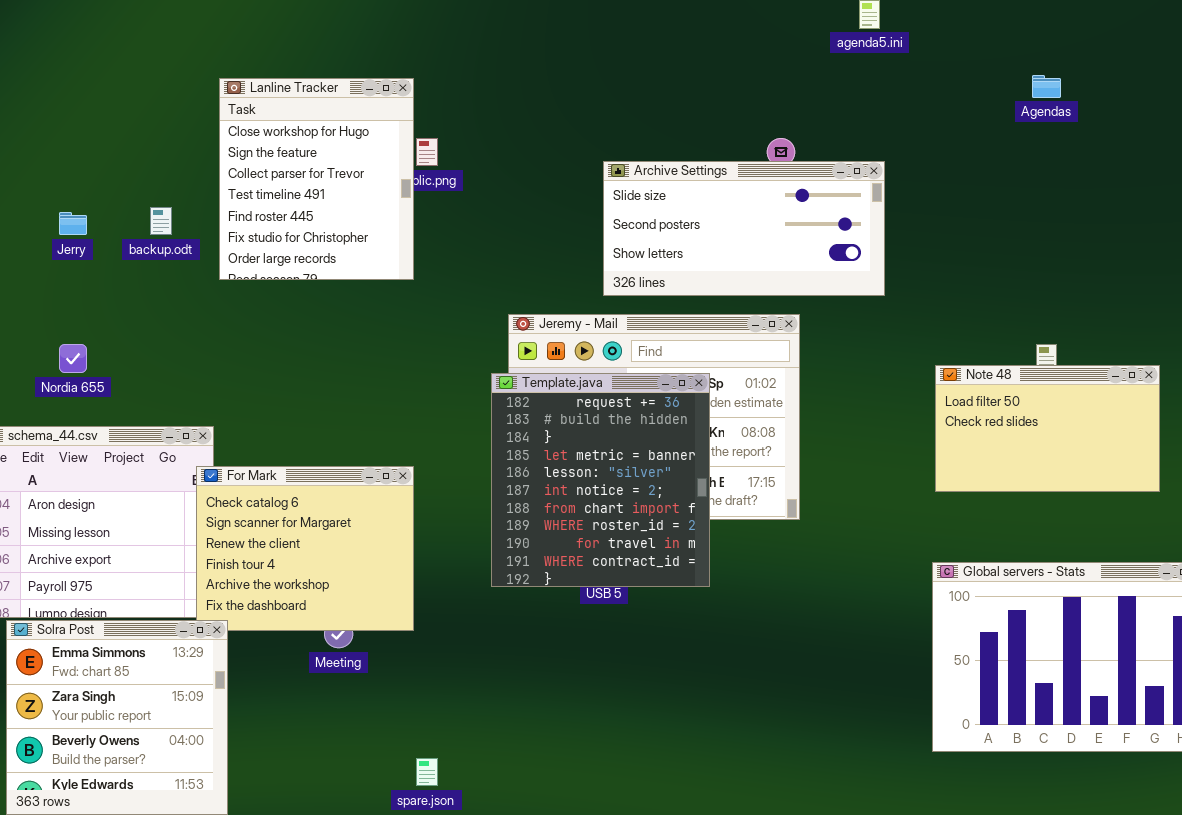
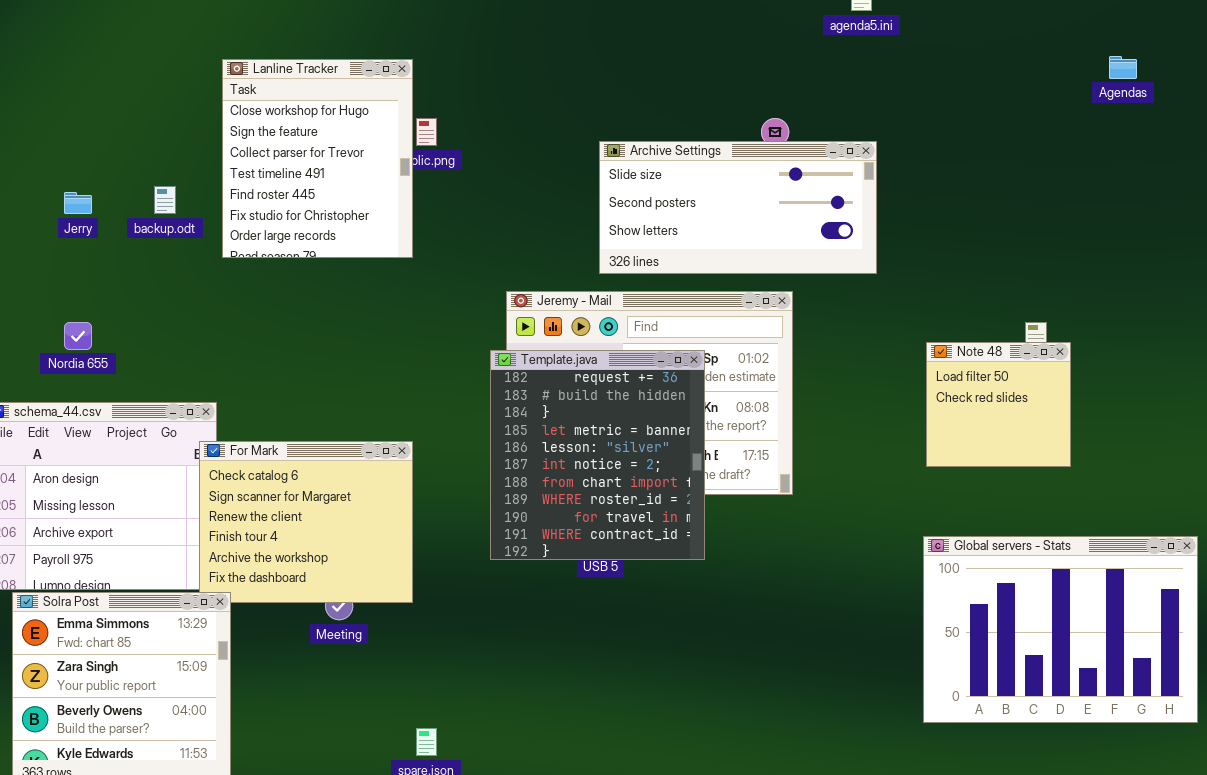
Agendas: [1032,75,1061,98] -> [1109,56,1137,79], moved
Note 48: [935,365,1160,492] -> [926,342,1071,467], resized

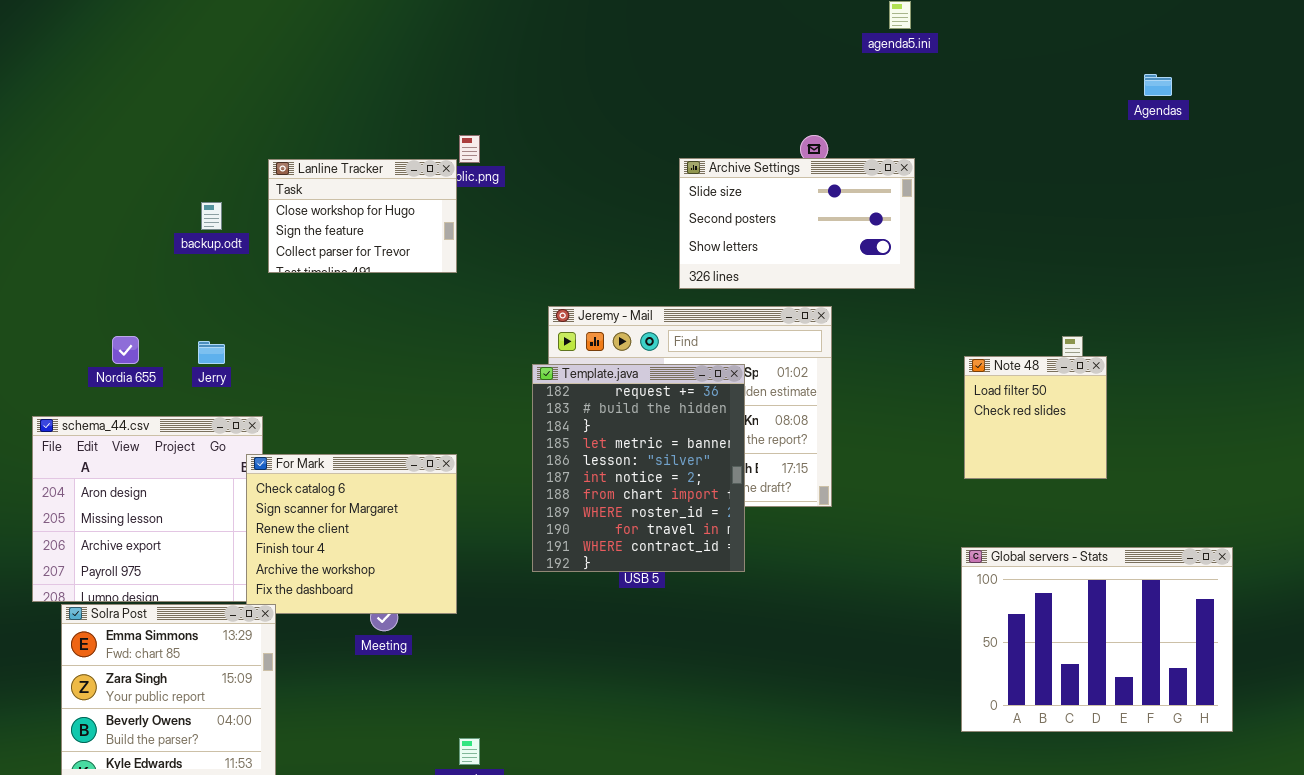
Lanline Tracker: [222,59,413,258] -> [268,159,457,273], resized
Archive Settings: [599,141,877,274] -> [679,158,915,289], resized
Jerry: [64,192,92,214] -> [198,341,225,364], moved

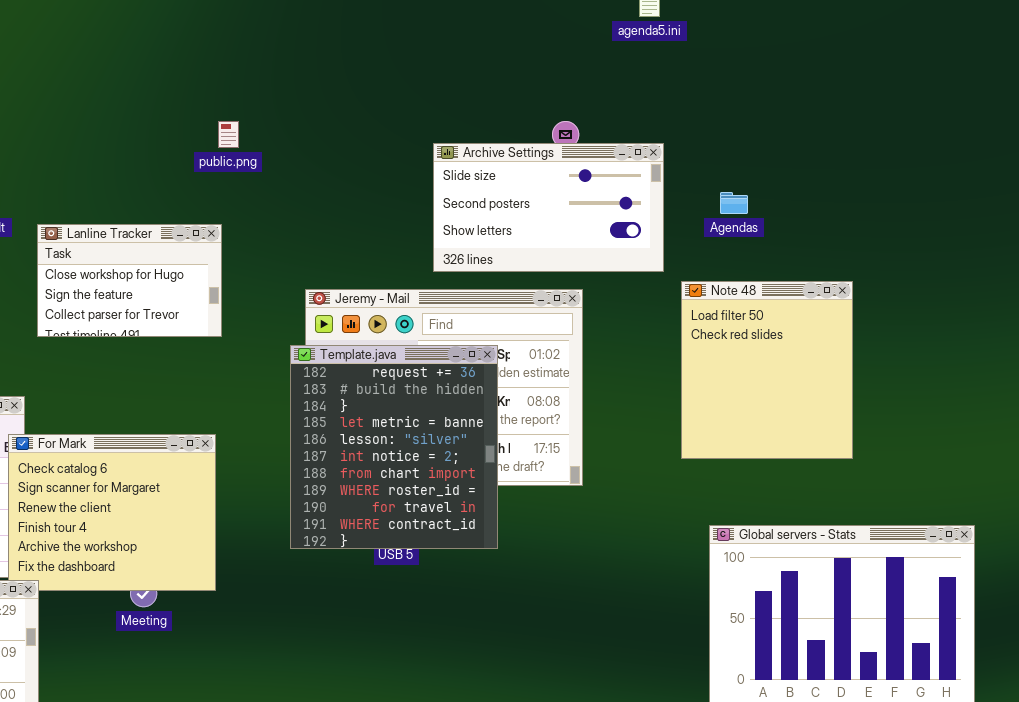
Agendas: [1144,74,1172,96] -> [720,192,748,214], moved
Lanline Tracker: [268,159,457,273] -> [37,224,222,337], moved
Note 48: [964,356,1107,479] -> [681,281,853,459], resized

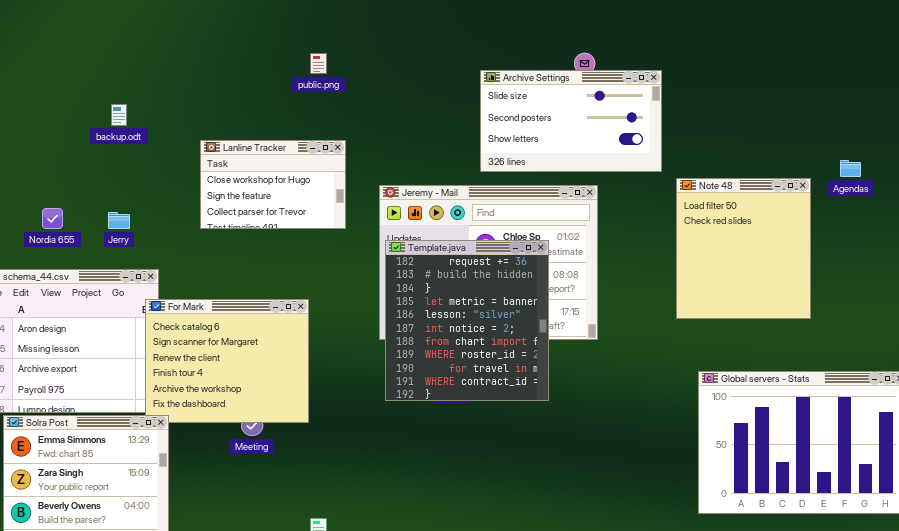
Agendas: [720,192,748,214] -> [840,160,861,177], moved
Lanline Tracker: [37,224,222,337] -> [200,140,346,229], moved
Template.java: [290,345,498,549] -> [385,240,549,401], moved

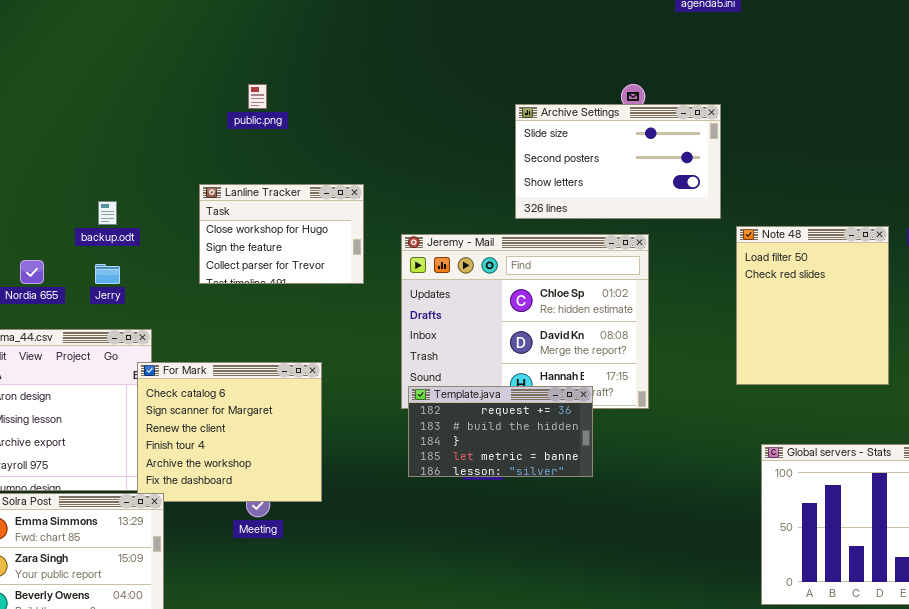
public.png: [310,53,327,74] -> [248,84,267,109], moved
backup.odt: [111,104,127,126] -> [98,201,117,225], moved
Template.java: [385,240,549,401] -> [408,386,593,477], resized

